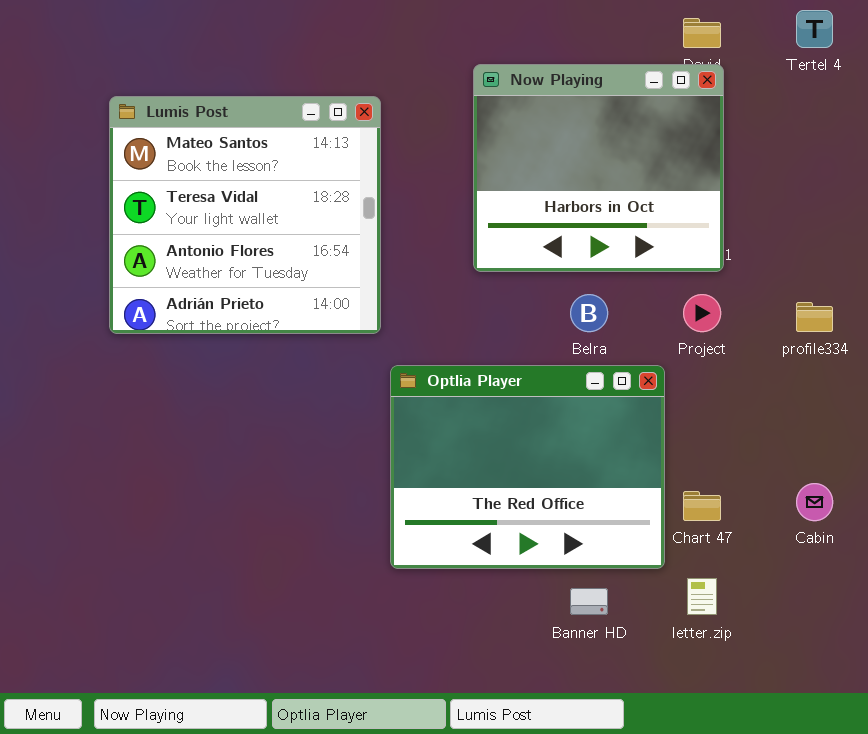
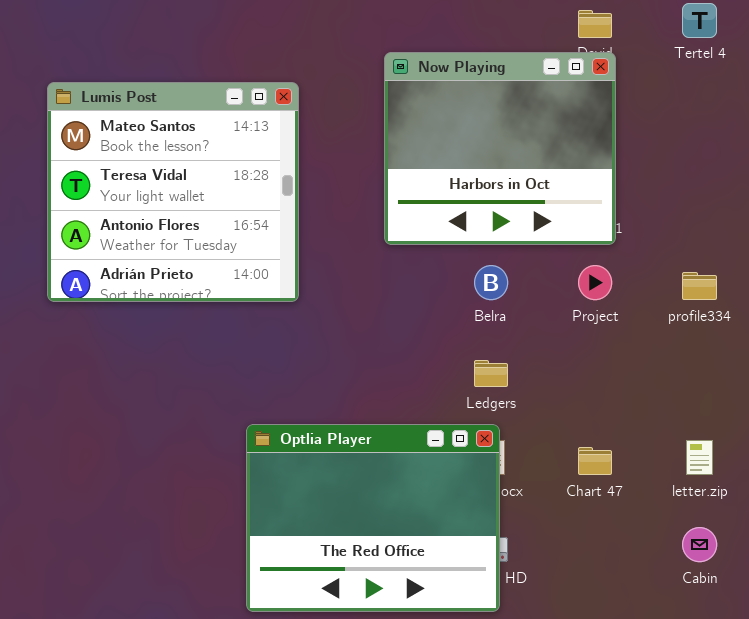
Optlia Player: [390,365,665,569] -> [246,424,500,612], moved
Cabin: [796,483,833,521] -> [682,527,717,562], moved
letter.zip: [687,578,717,615] -> [686,440,713,475], moved

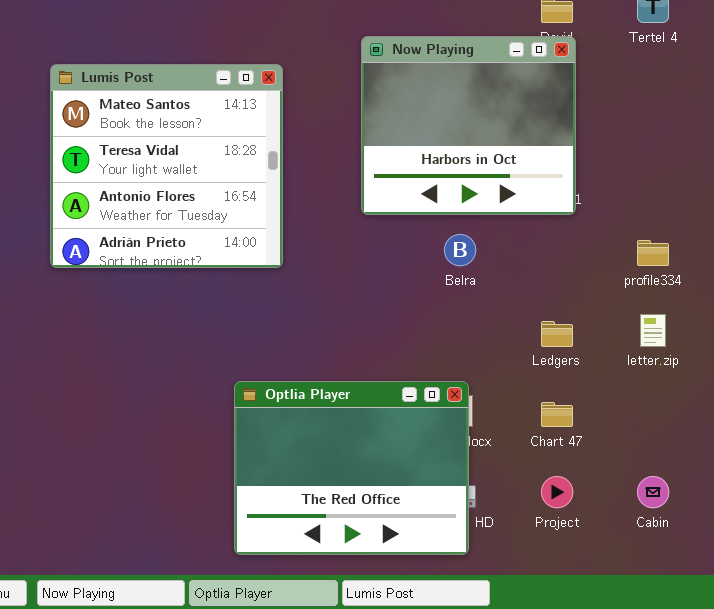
Project: [578,265,612,300] -> [541,476,573,508], moved
Ledgers: [474,360,508,387] -> [541,321,573,347], moved
letter.zip: [686,440,713,475] -> [640,314,666,347], moved

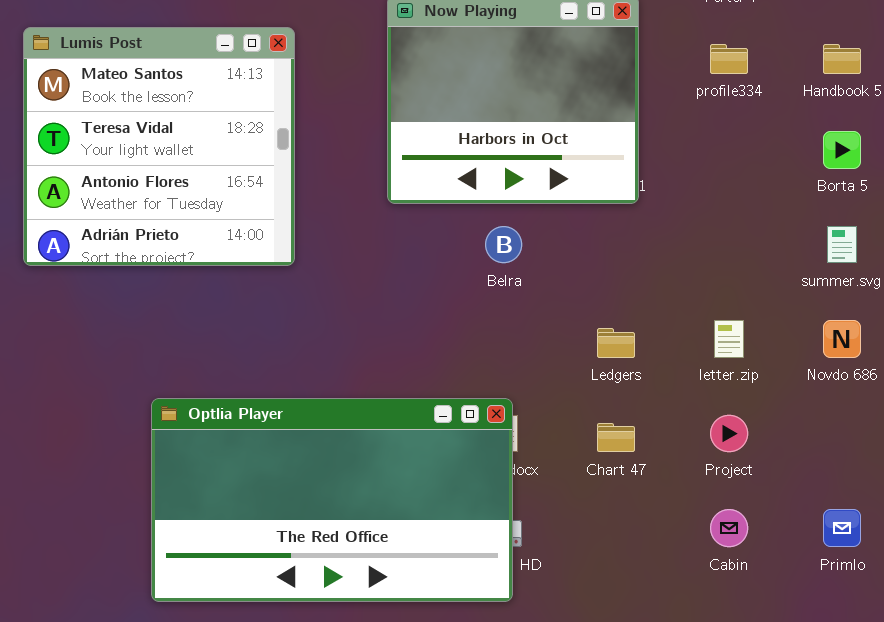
profile334: [637,240,669,266] -> [710,44,748,74], moved
Optlia Player: [234,381,469,555] -> [151,398,513,602], resized
Project: [541,476,573,508] -> [710,415,748,452], moved

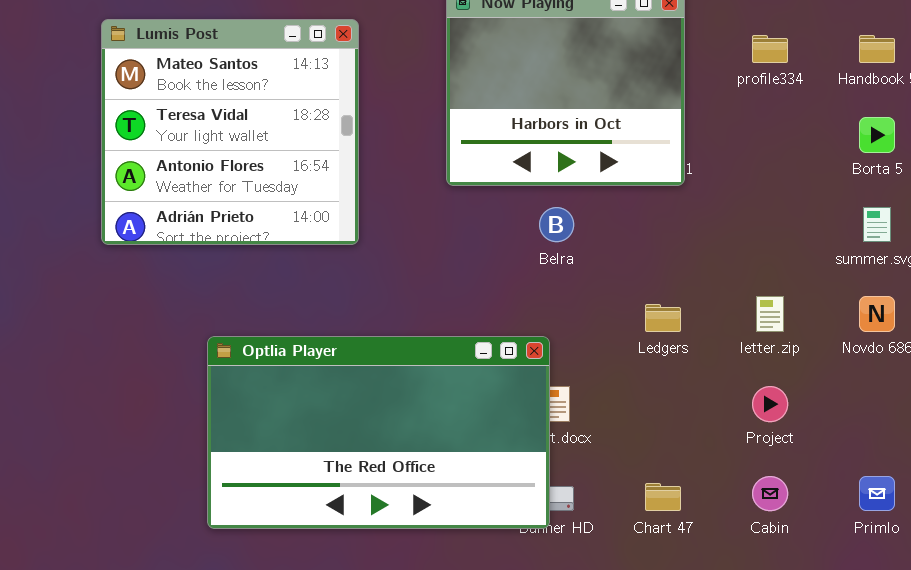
Optlia Player: [151,398,513,602] -> [207,336,550,529], moved
Chart 47: [597,423,635,452] -> [645,483,681,511], moved

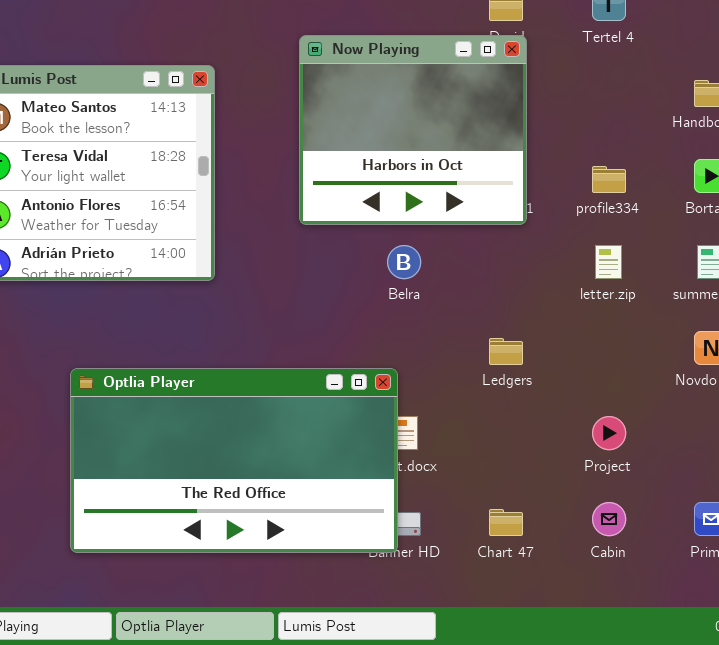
profile334: [752,35,788,63] -> [592,166,626,193], moved
letter.zip: [756,296,784,332] -> [595,245,622,279], moved

